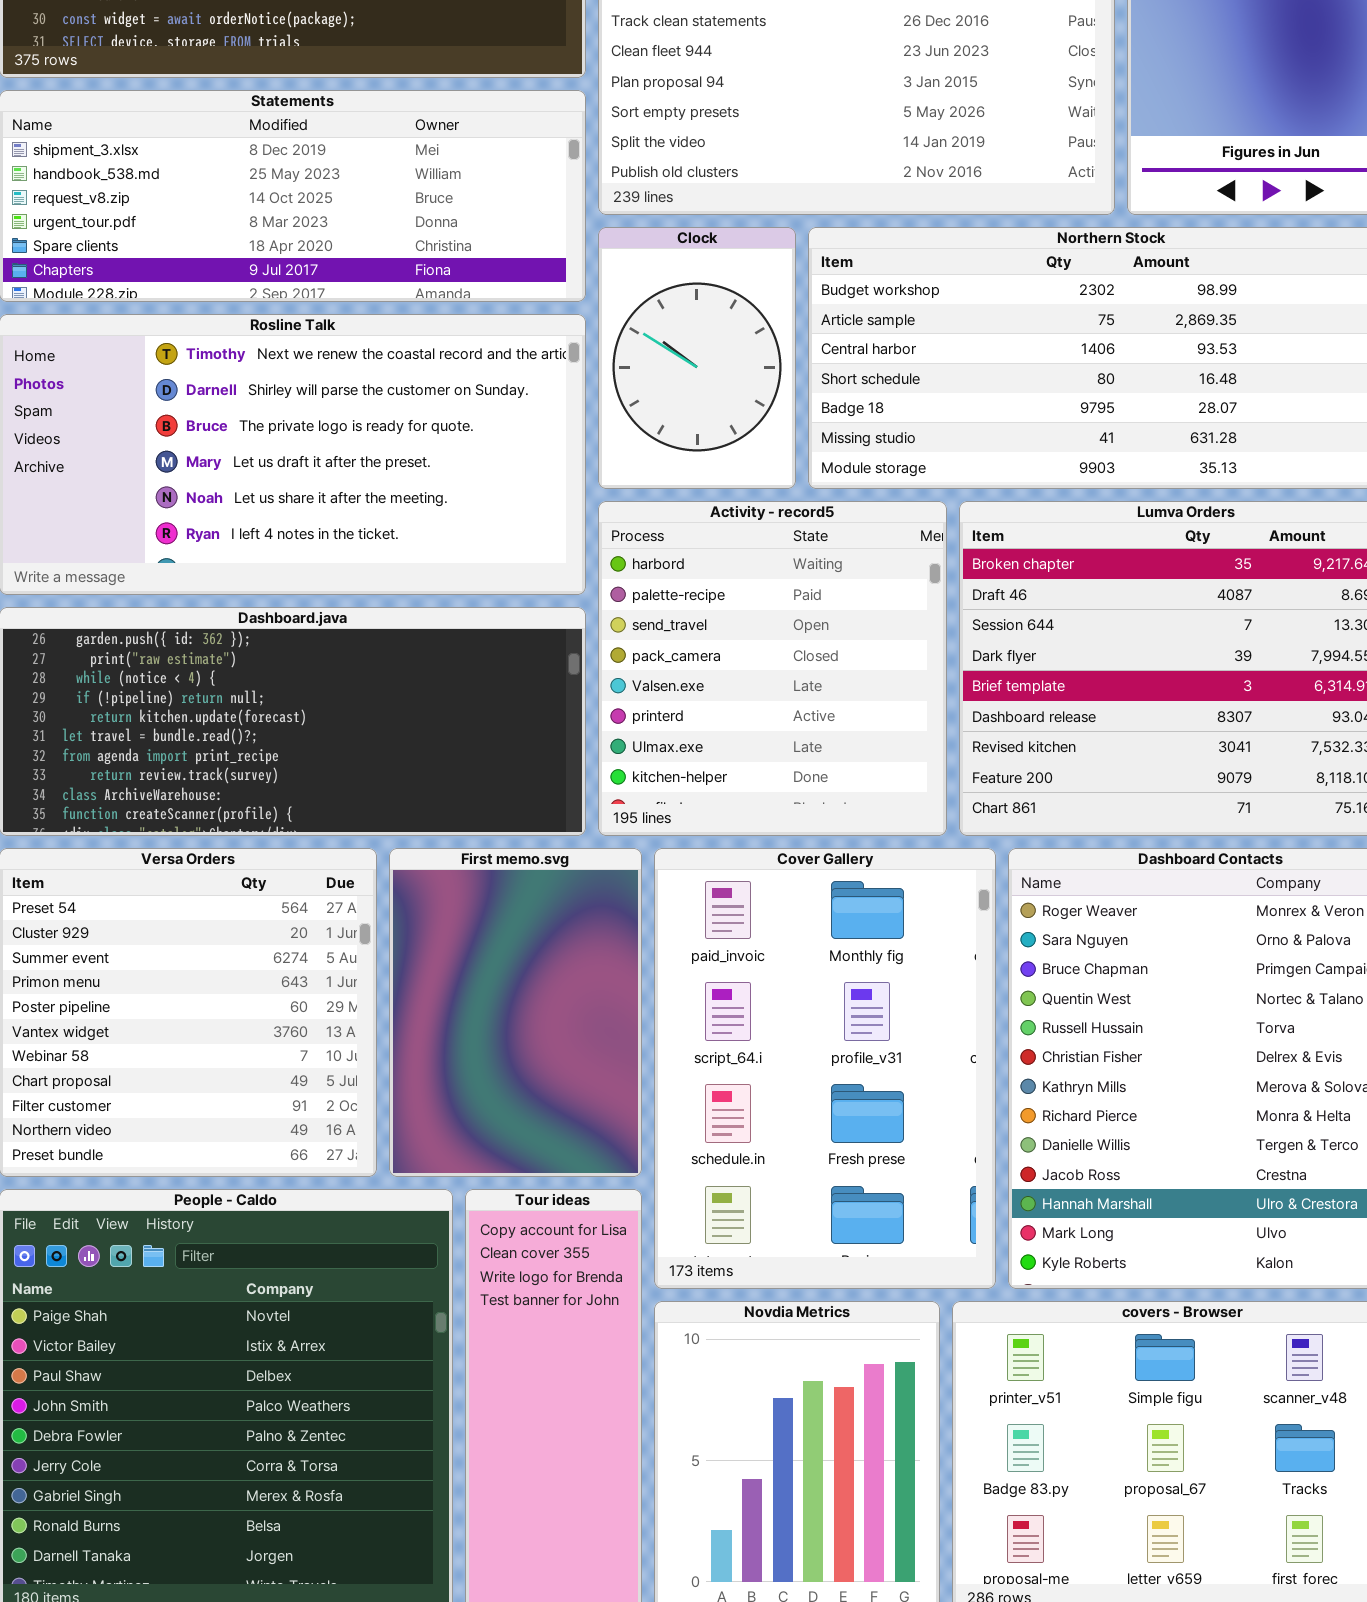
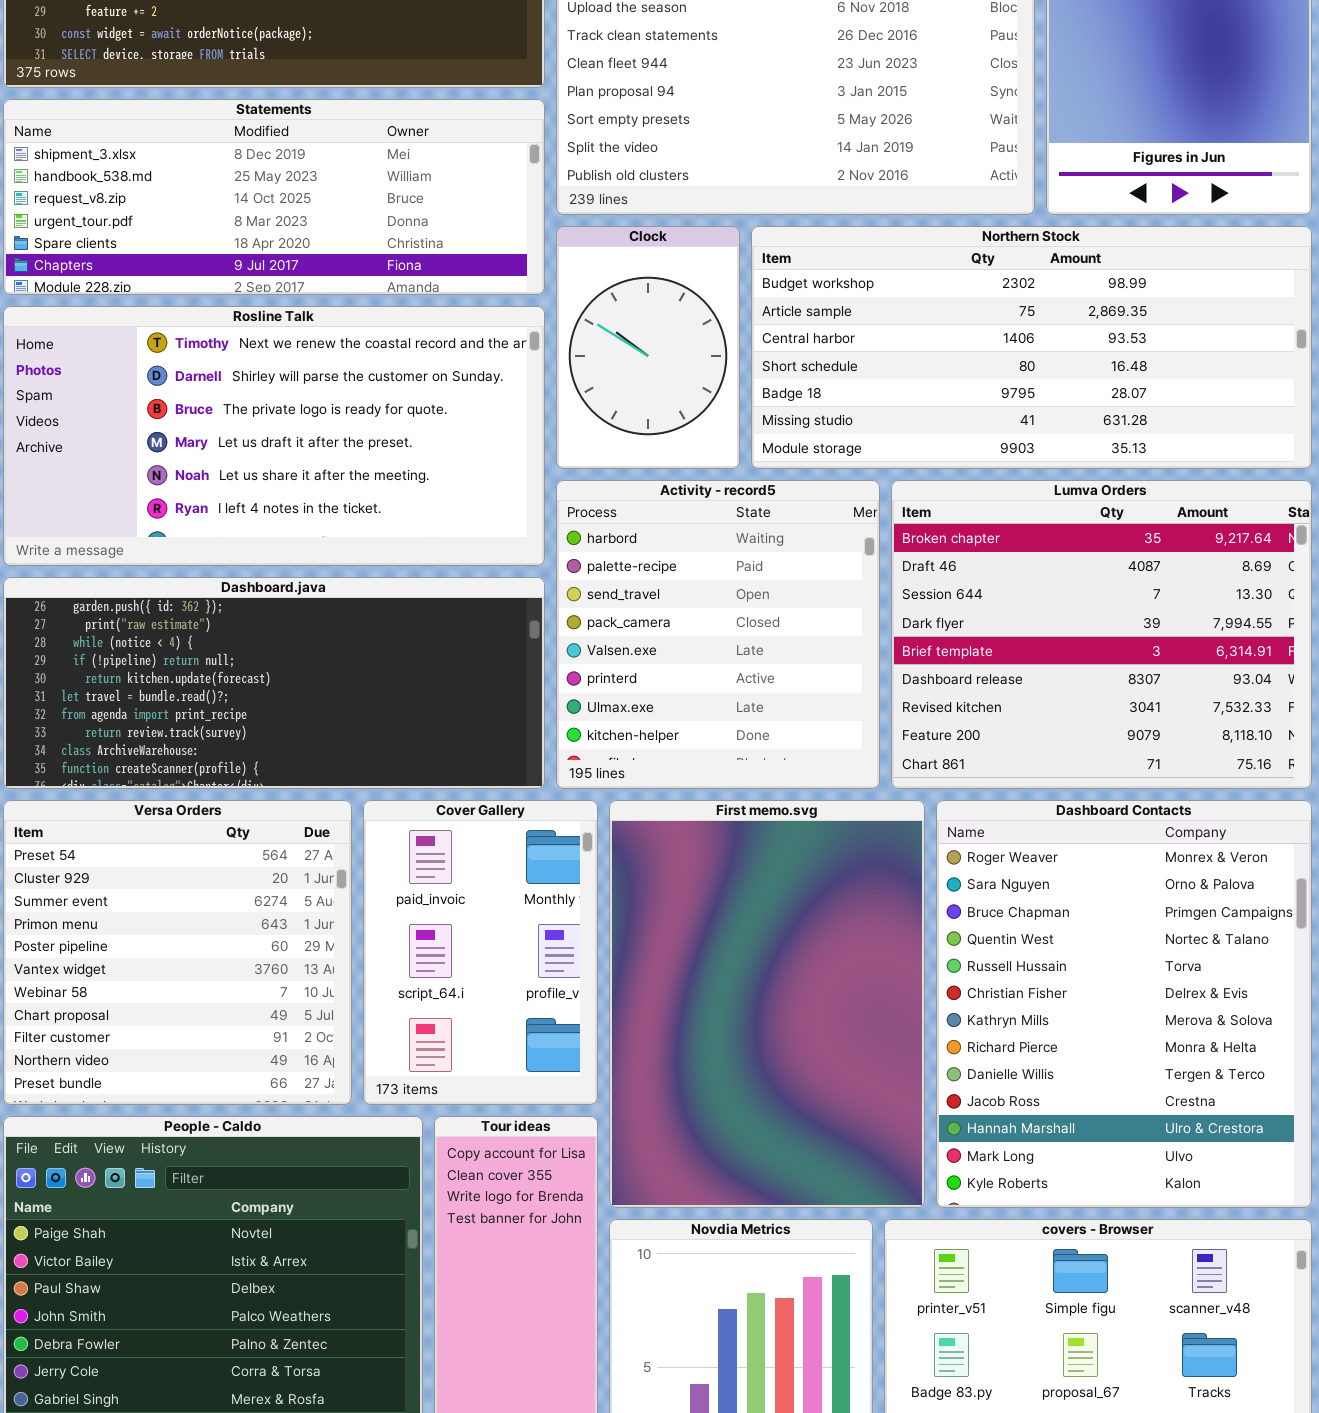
First memo.svg: [389,848,642,1177] -> [609,800,925,1208], moved, resized
Cover Gallery: [654,848,996,1289] -> [363,800,598,1105], moved, resized

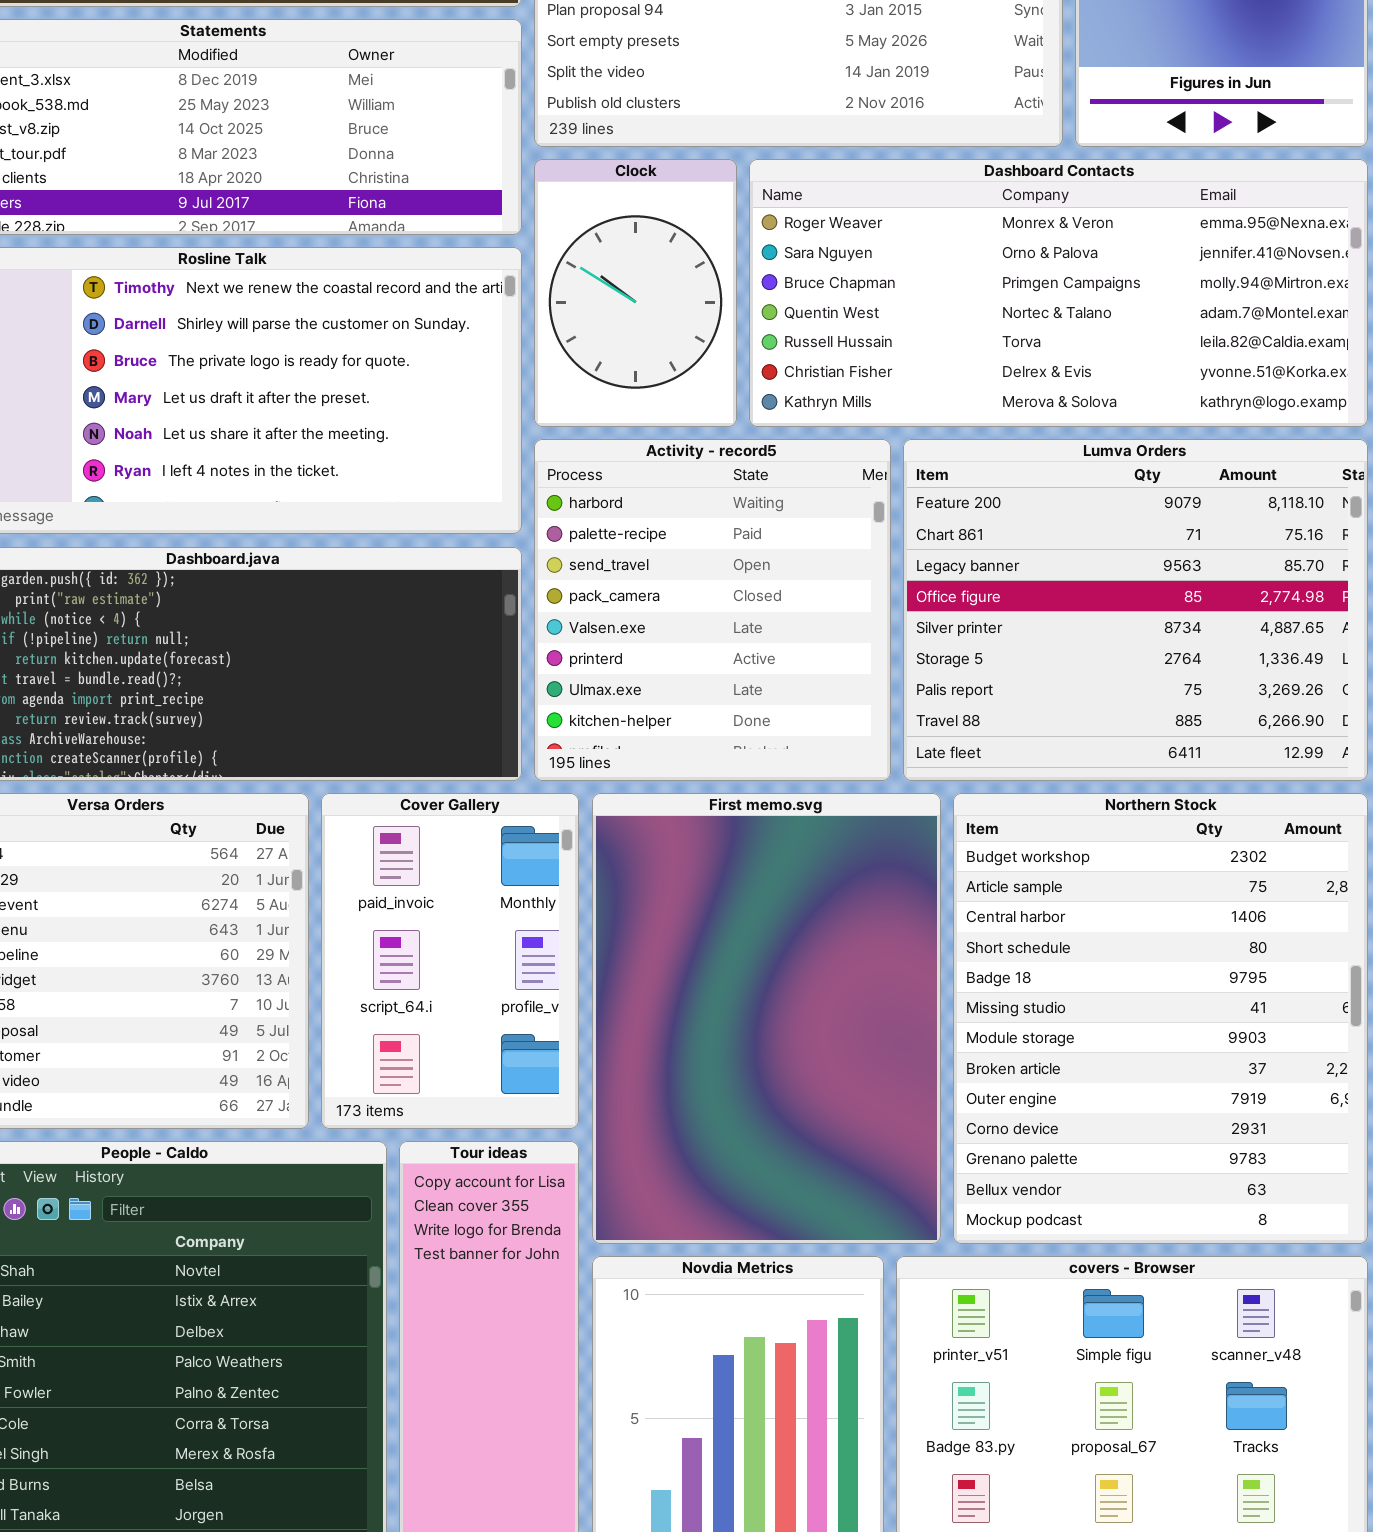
Northern Stock: [751,226,1312,469] -> [953,793,1368,1244], moved, resized
Lumva Orders: [891,480,1312,789] -> [903,439,1368,781], scrolled down 7 rows
Dashboard Contacts: [936,800,1312,1208] -> [749,159,1368,427], moved, resized

